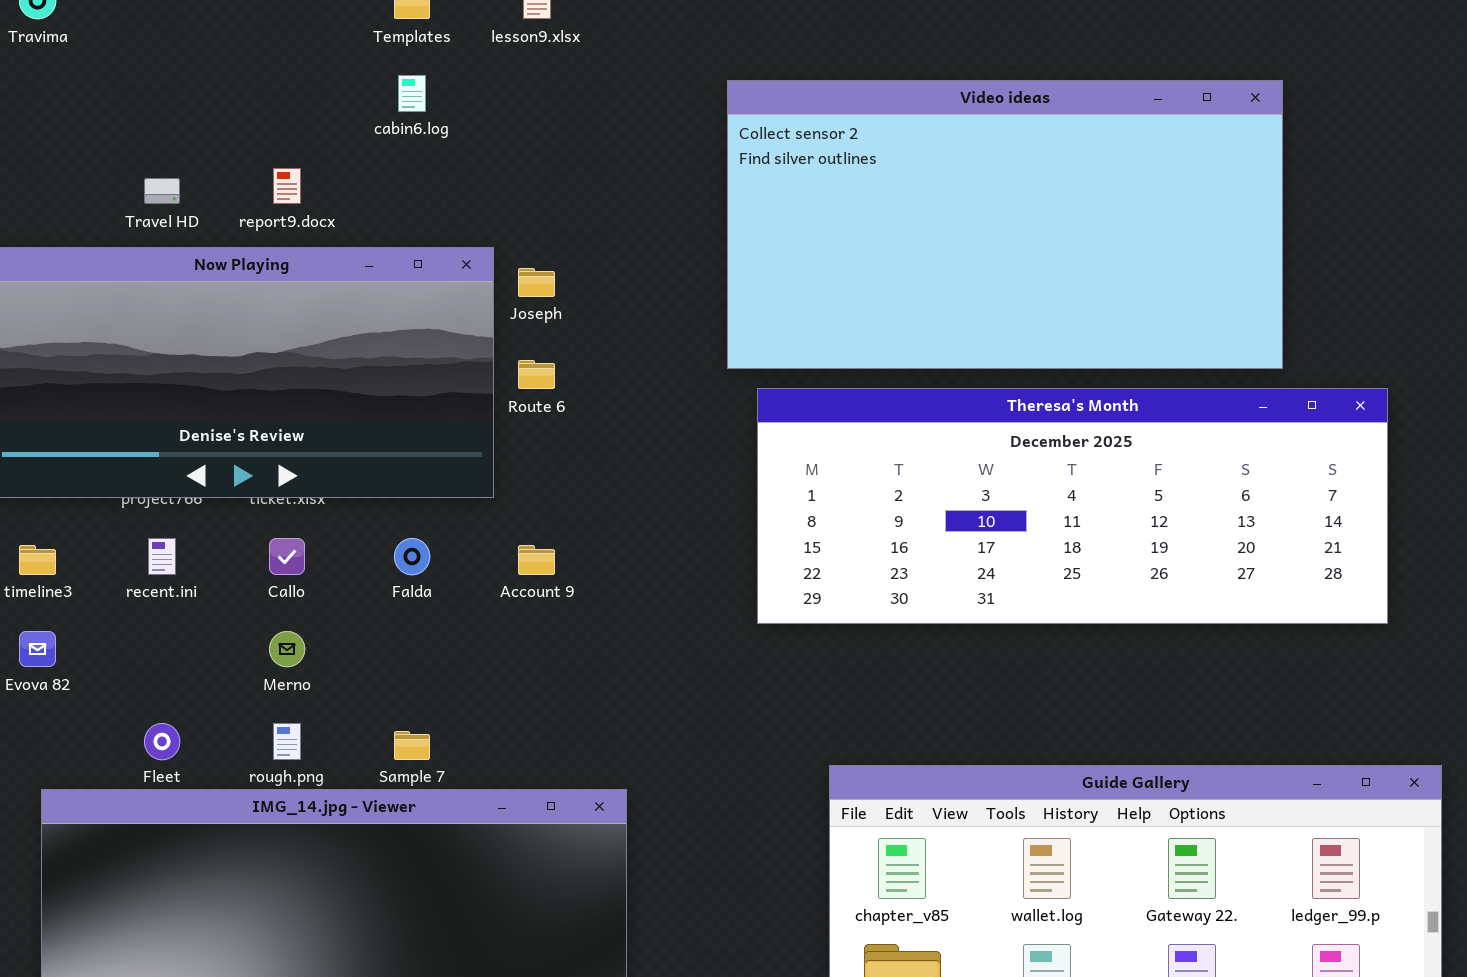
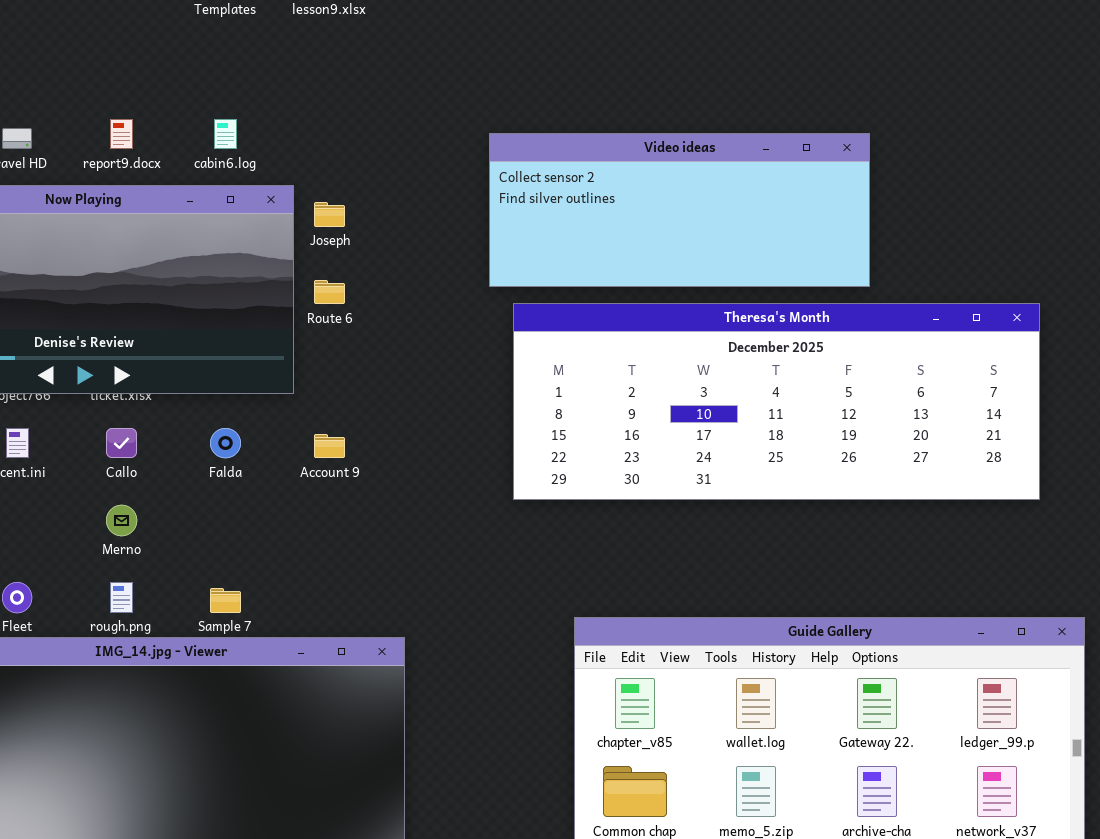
cabin6.log: [398,75,426,112] -> [214,119,237,149], moved
Video ideas: [727,80,1283,369] -> [489,133,870,287], resized

